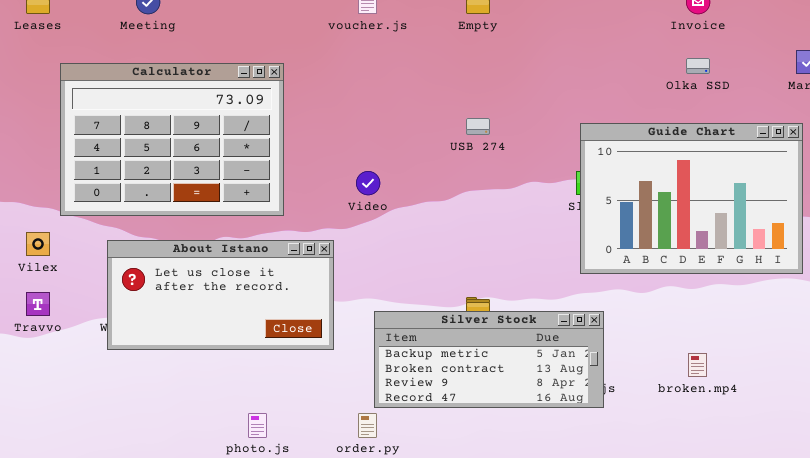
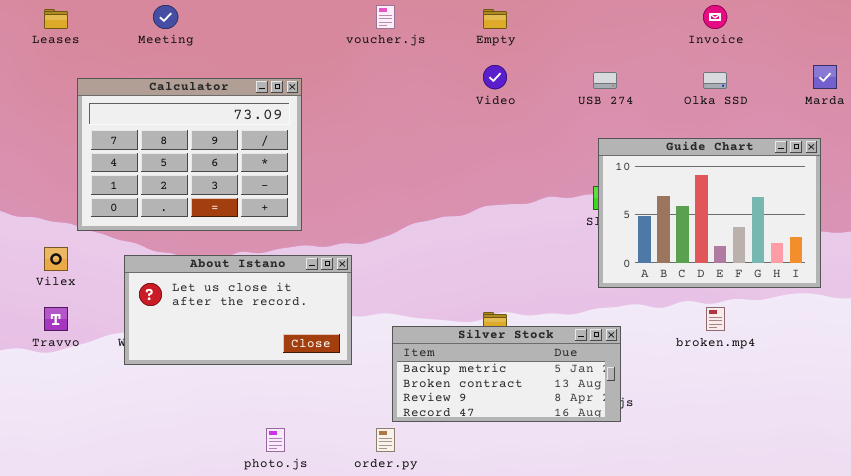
USB 274: [466,118,490,135] -> [593,72,617,89], moved
Video: [356,171,380,195] -> [483,65,507,89], moved
broken.mp4: [688,353,707,377] -> [706,307,725,331], moved

